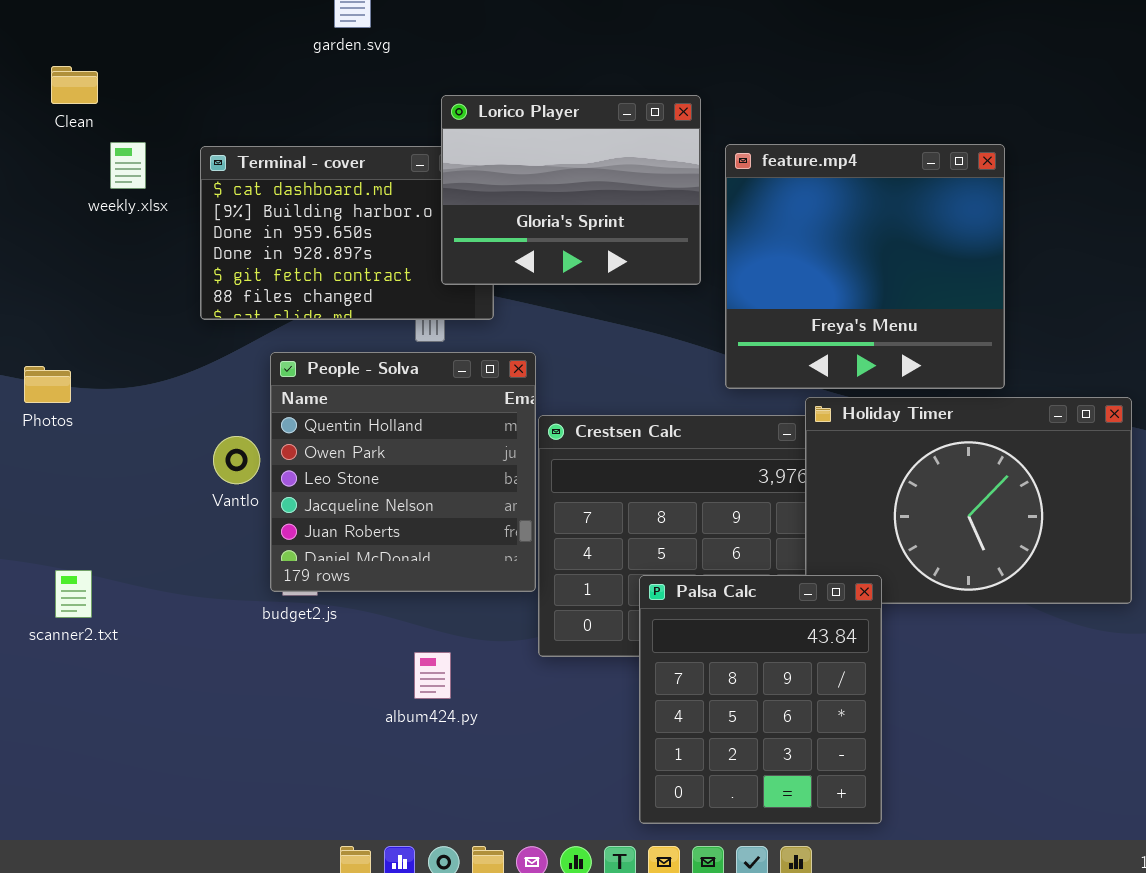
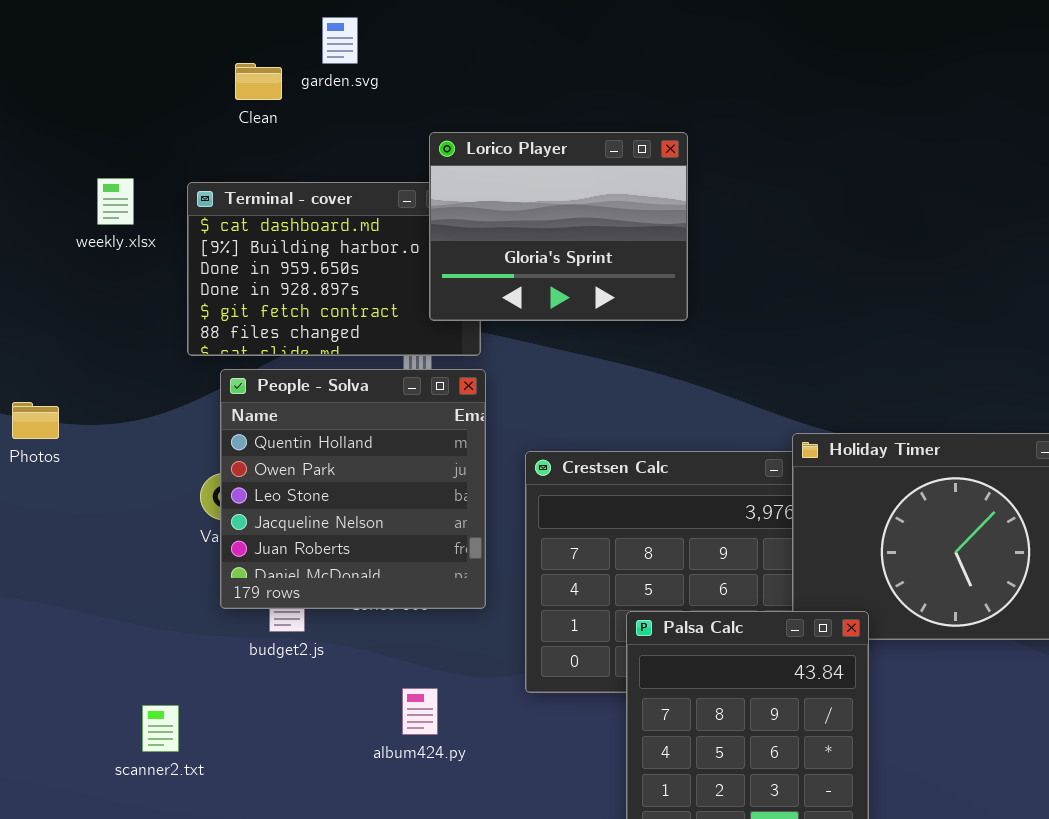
Clean: [51,66,98,104] -> [235,63,282,100], moved
feature.mp4: [725,144,1005,389] -> none, closed
People - Solva: [270,352,536,592] -> [220,369,486,609], moved
scanner2.txt: [55,570,92,618] -> [142,705,179,752], moved

